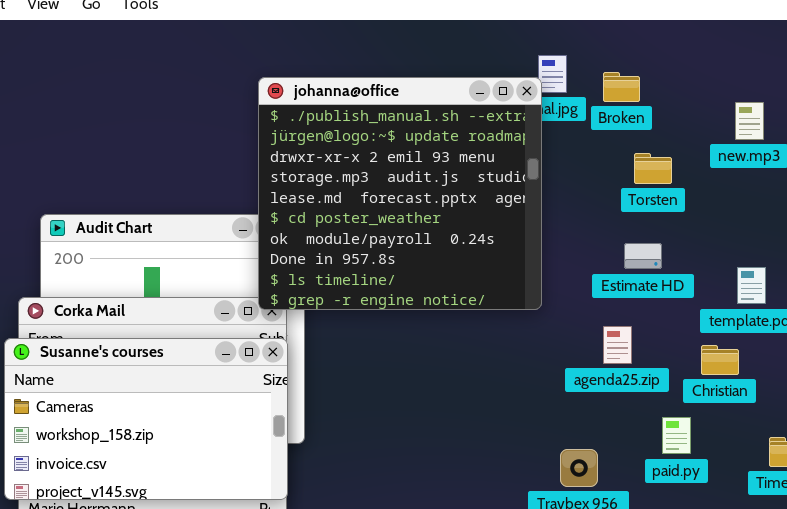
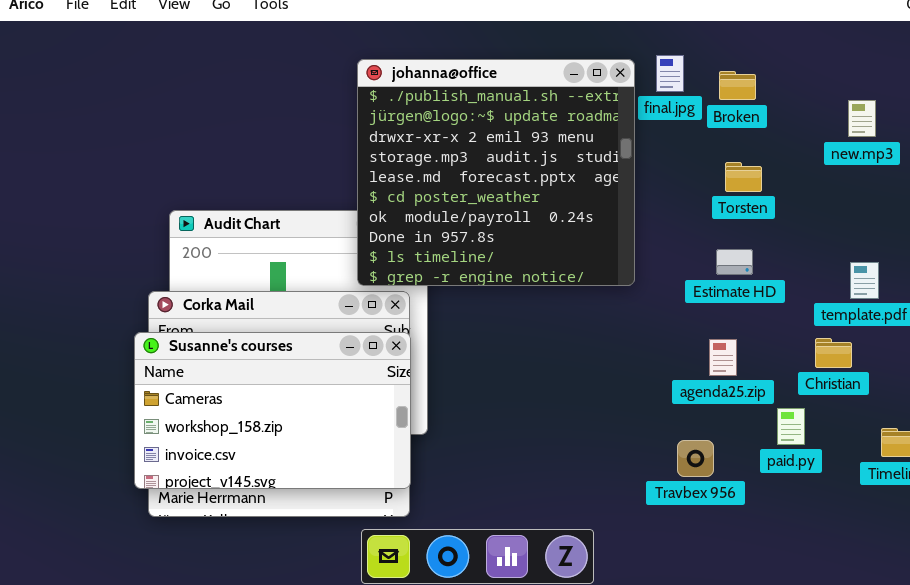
johanna@office: [258,77,542,310] -> [357,59,635,286], moved
Torsten: [634,153,672,184] -> [725,162,762,192], moved
Estimate HD: [624,243,662,269] -> [716,249,753,275], moved
agenda25.zip: [603,326,632,364] -> [709,339,737,376], moved

